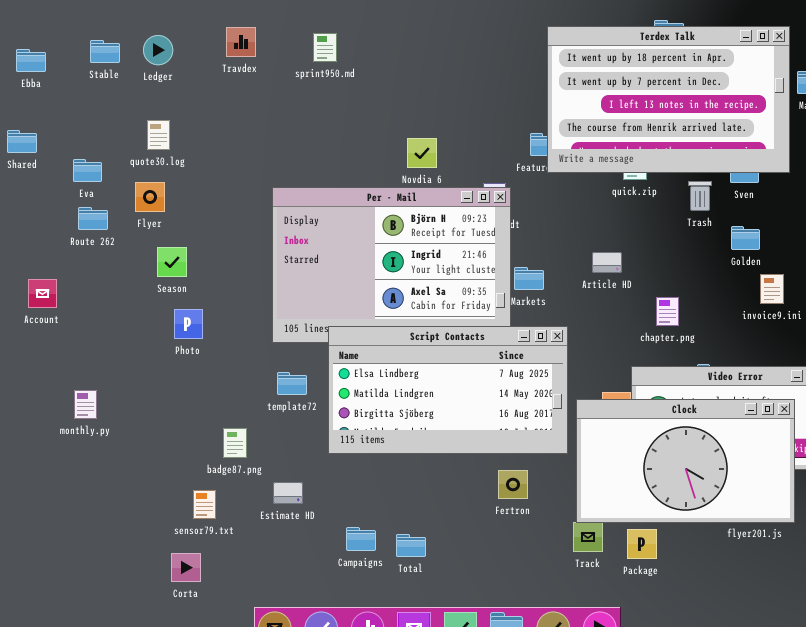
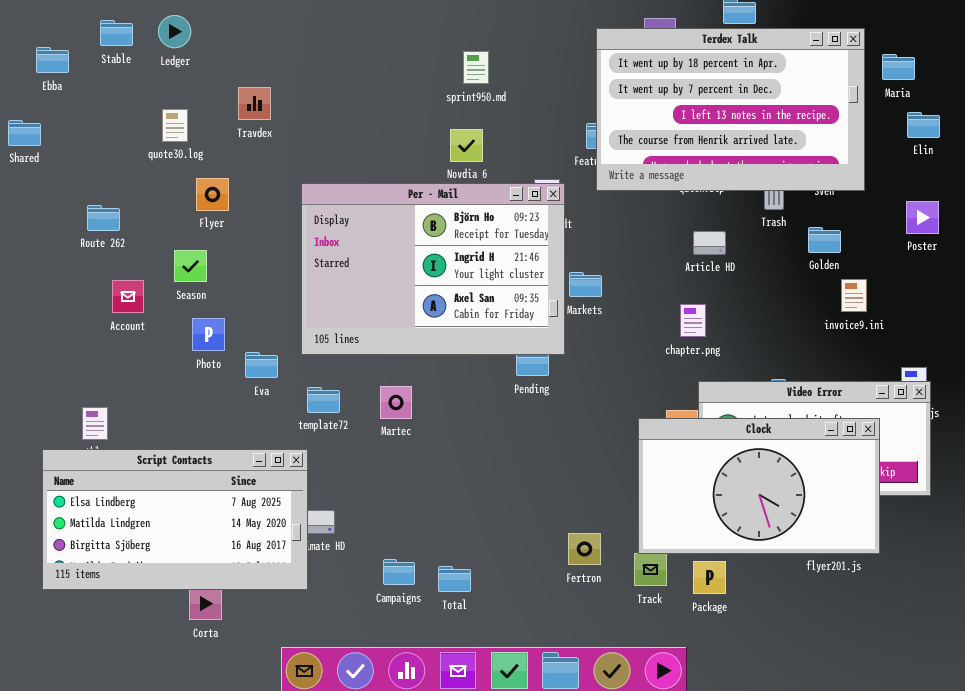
Terdex Talk: [547,26,790,173] -> [596,28,865,191], moved
Travdex: [226,27,256,57] -> [238,87,271,120], moved
sprint950.md: [313,33,337,62] -> [463,51,489,84], moved
Ebba: [16,49,46,72] -> [36,47,69,73], moved
Eva: [73,159,102,182] -> [245,352,278,378], moved
Flyer: [135,182,165,212] -> [196,178,229,211], moved
Article HD: [592,252,622,273] -> [693,231,726,255], moved
Account: [28,279,57,308] -> [112,280,144,313], moved
chapter.png: [656,297,679,326] -> [680,304,706,337], moved
Script Contacts: [328,326,568,454] -> [42,449,308,590], moved
Fertron: [498,470,528,499] -> [568,533,601,565], moved

